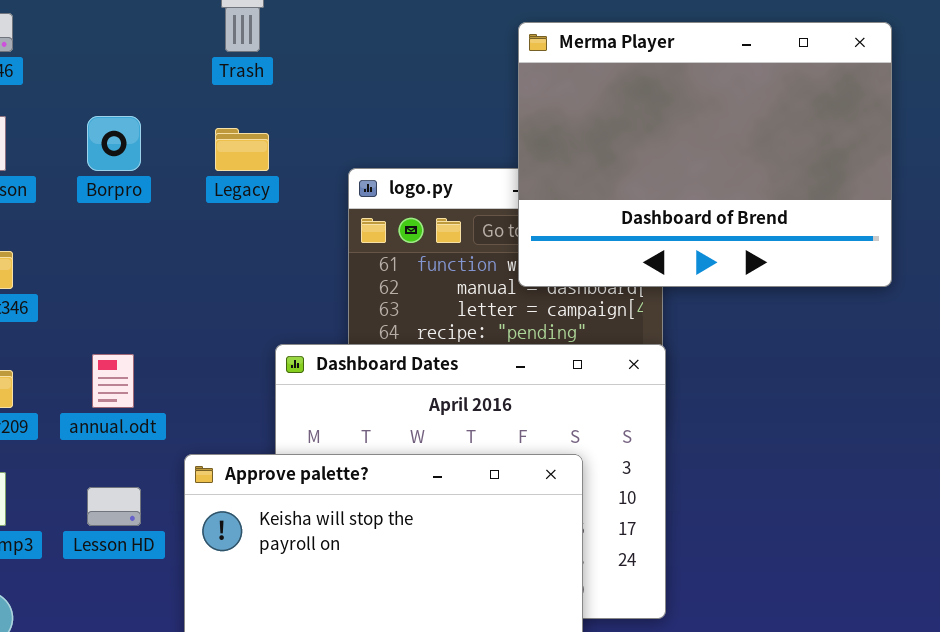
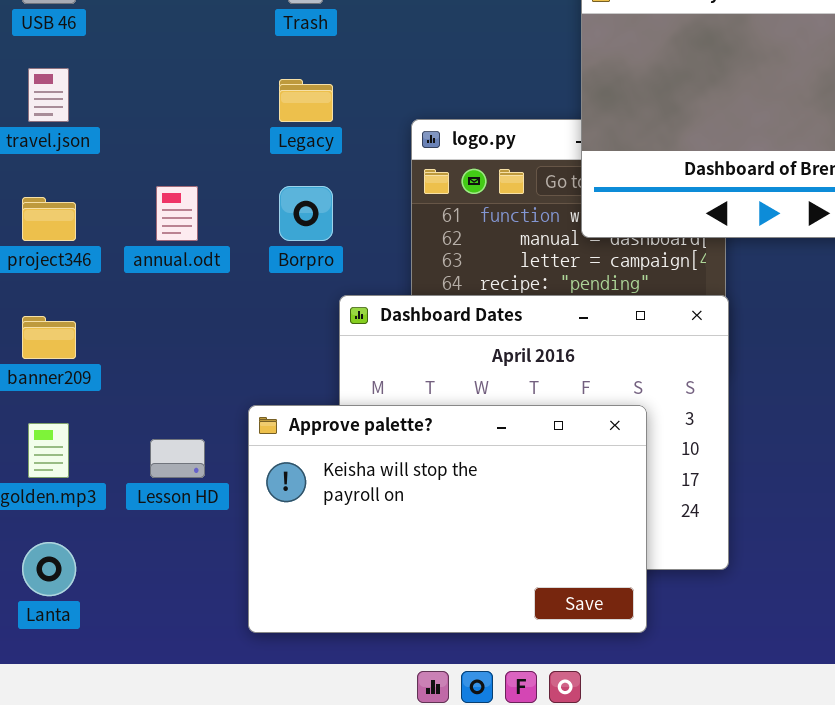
Borpro: [87,116,141,171] -> [279,186,333,241], moved
annual.odt: [92,354,134,408] -> [156,186,198,241], moved

